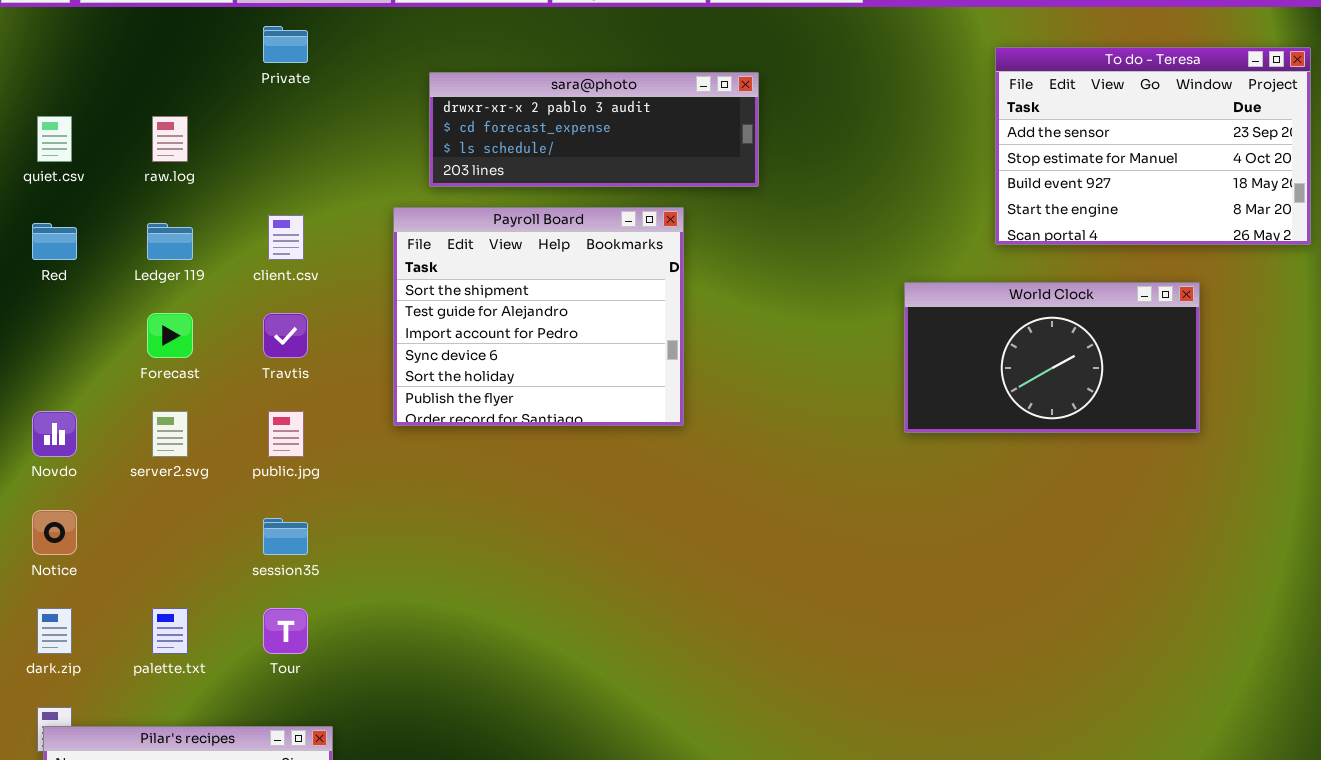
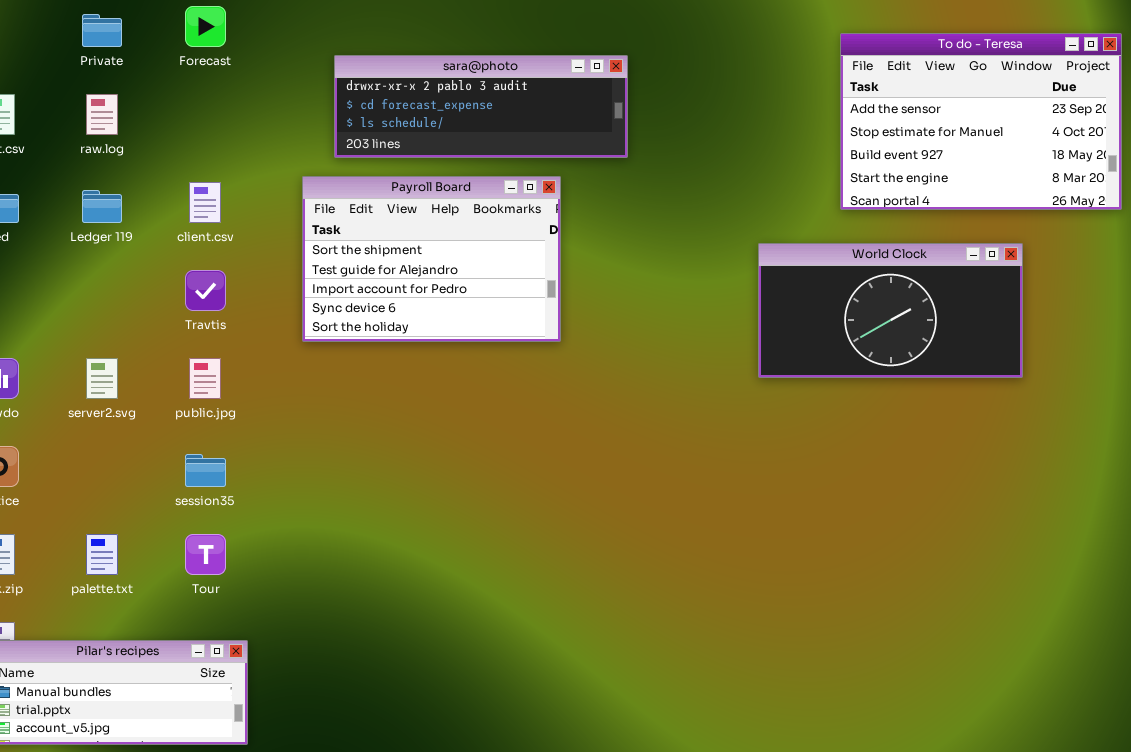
Private: [263,26,308,63] -> [82,14,122,47], moved
Payroll Board: [393,207,684,426] -> [302,176,561,342], resized
Forecast: [147,313,193,358] -> [185,6,226,47], moved

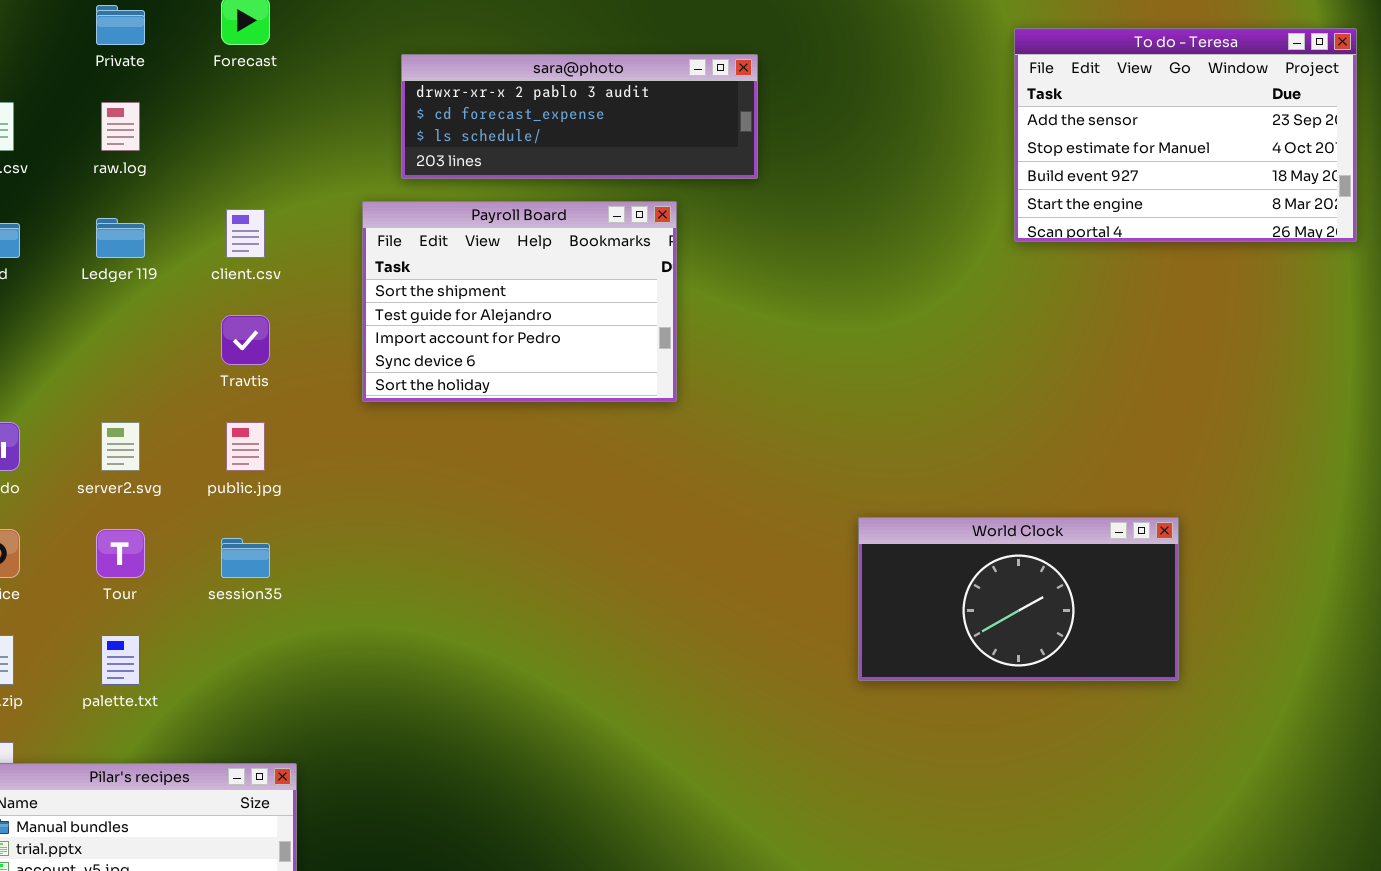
World Clock: [758,243,1023,378] -> [858,517,1179,681], moved
Tour: [185,534,226,575] -> [96,529,145,578], moved

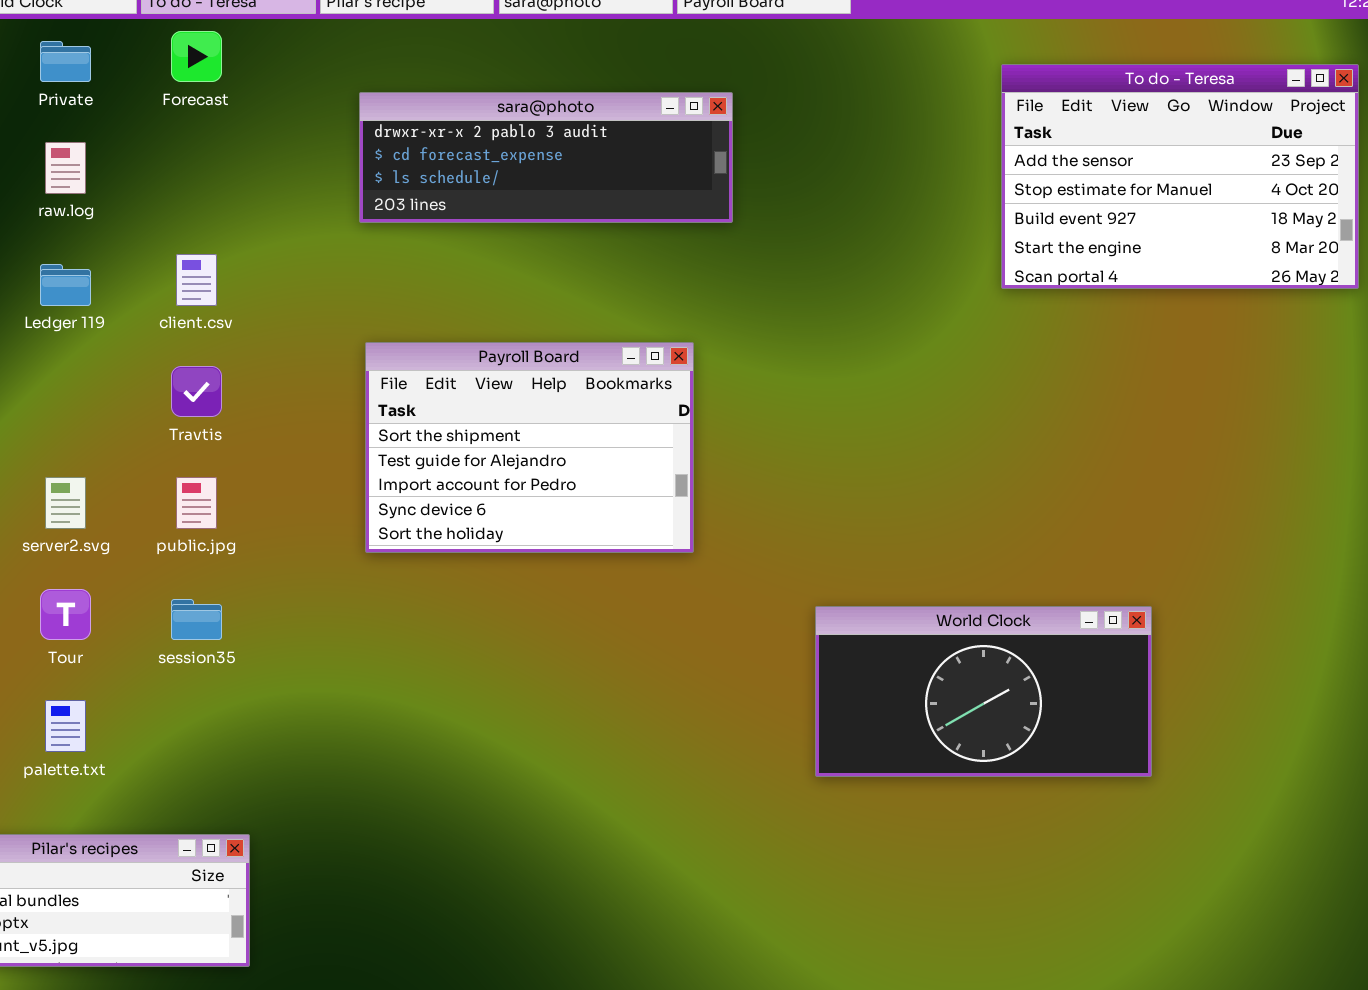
Payroll Board: [362,201,677,402] -> [365,342,694,553], moved
World Clock: [858,517,1179,681] -> [815,606,1152,777], moved

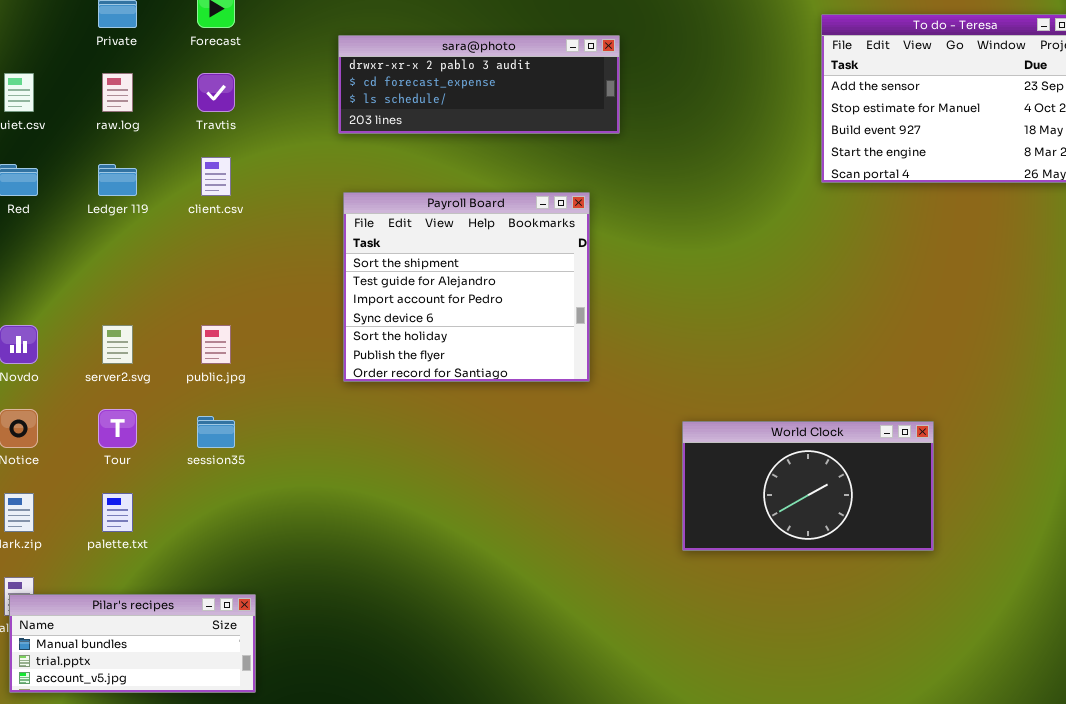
Payroll Board: [365,342,694,553] -> [343,192,590,382], resized
Travtis: [171,366,222,417] -> [197,73,235,112], moved

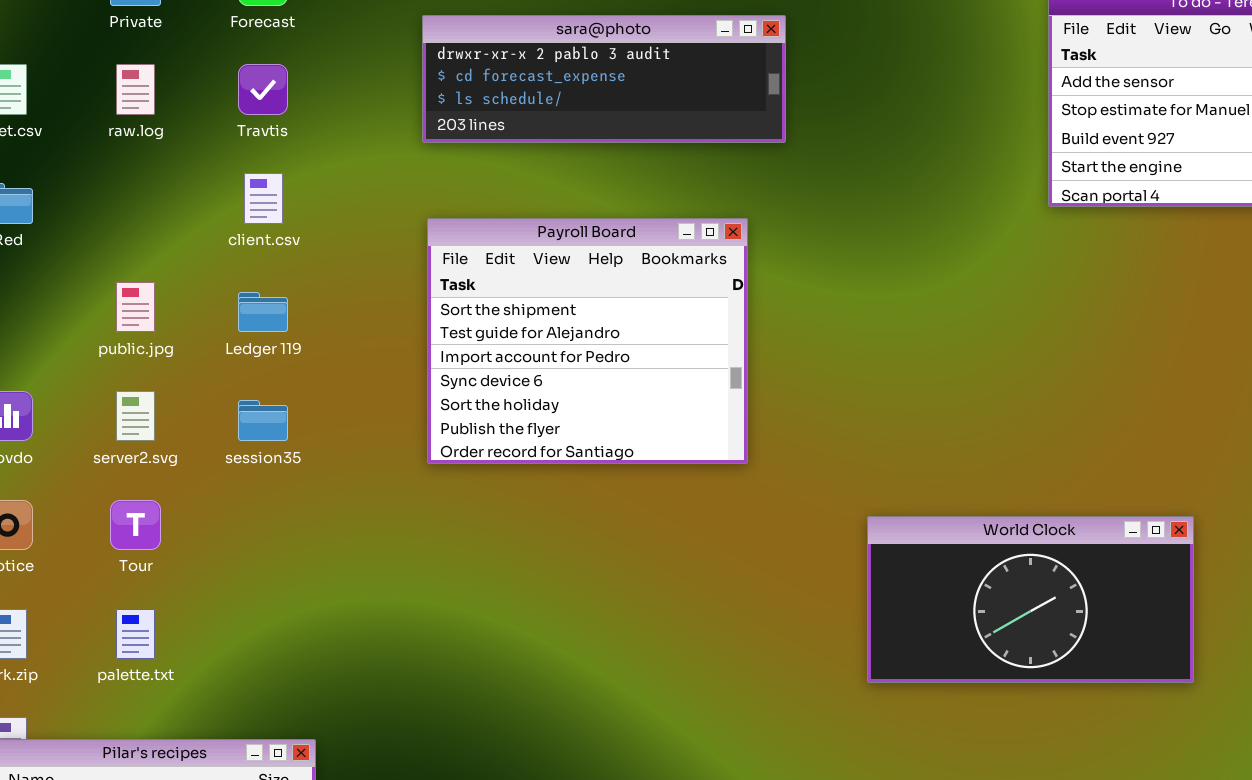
Ledger 119: [98,164,137,196] -> [238,292,288,332], moved
public.jpg: [201,325,231,364] -> [116,282,155,332], moved
session35: [197,416,235,448] -> [238,400,288,441], moved

